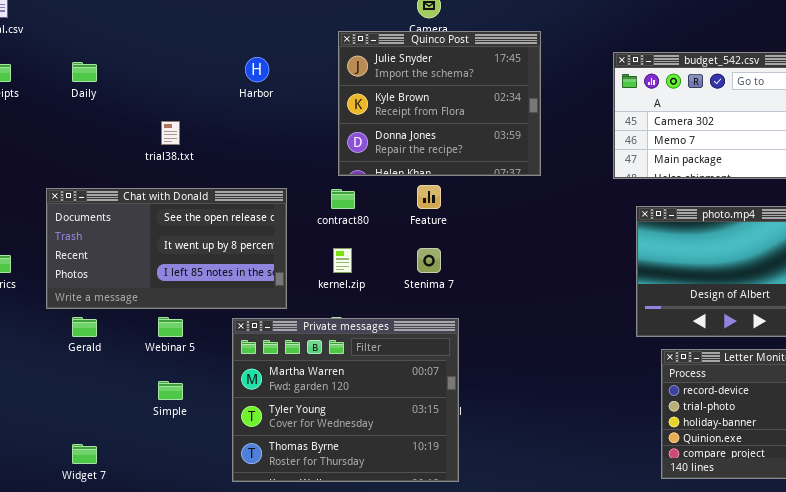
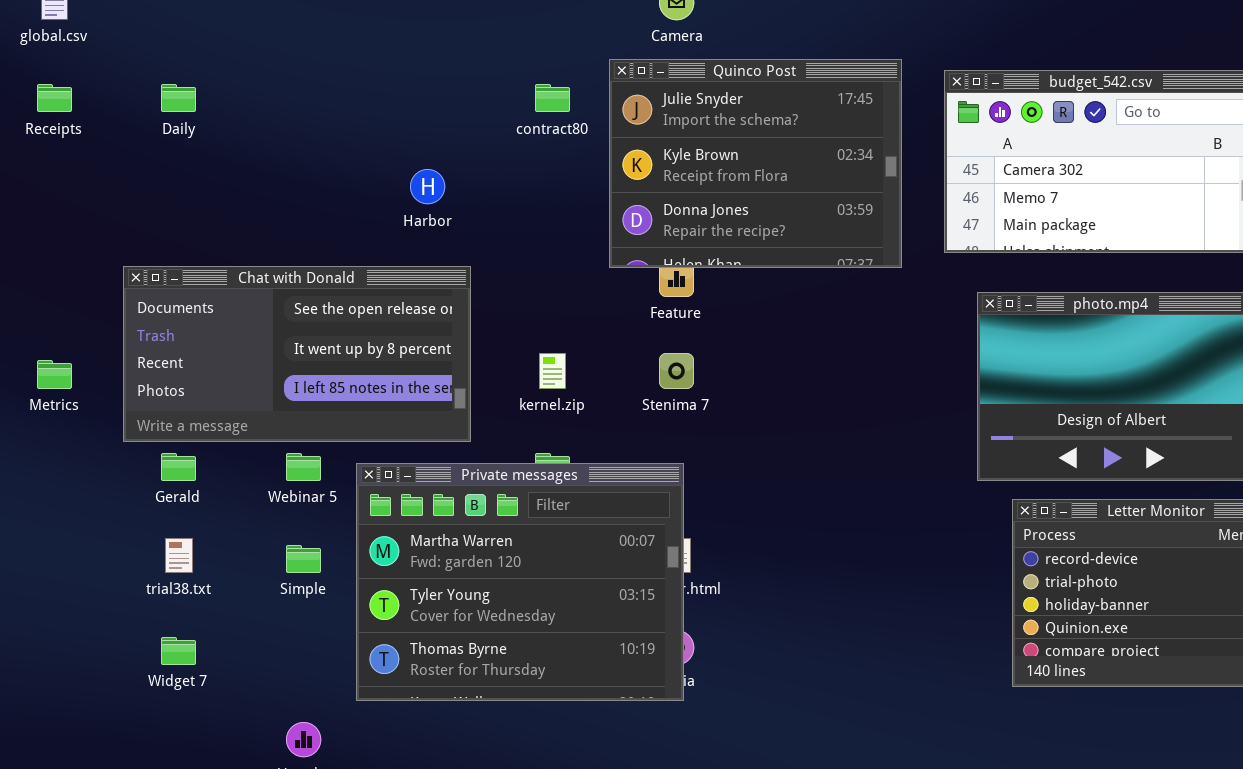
Quinco Post: [338,31,541,176] -> [609,59,902,268], moved
Harbor: [245,57,269,82] -> [410,169,445,204], moved
trial38.txt: [161,121,180,145] -> [165,538,193,573], moved
contract80: [331,189,355,209] -> [535,84,570,112], moved
Private messages: [232,318,459,482] -> [356,463,684,701], moved

